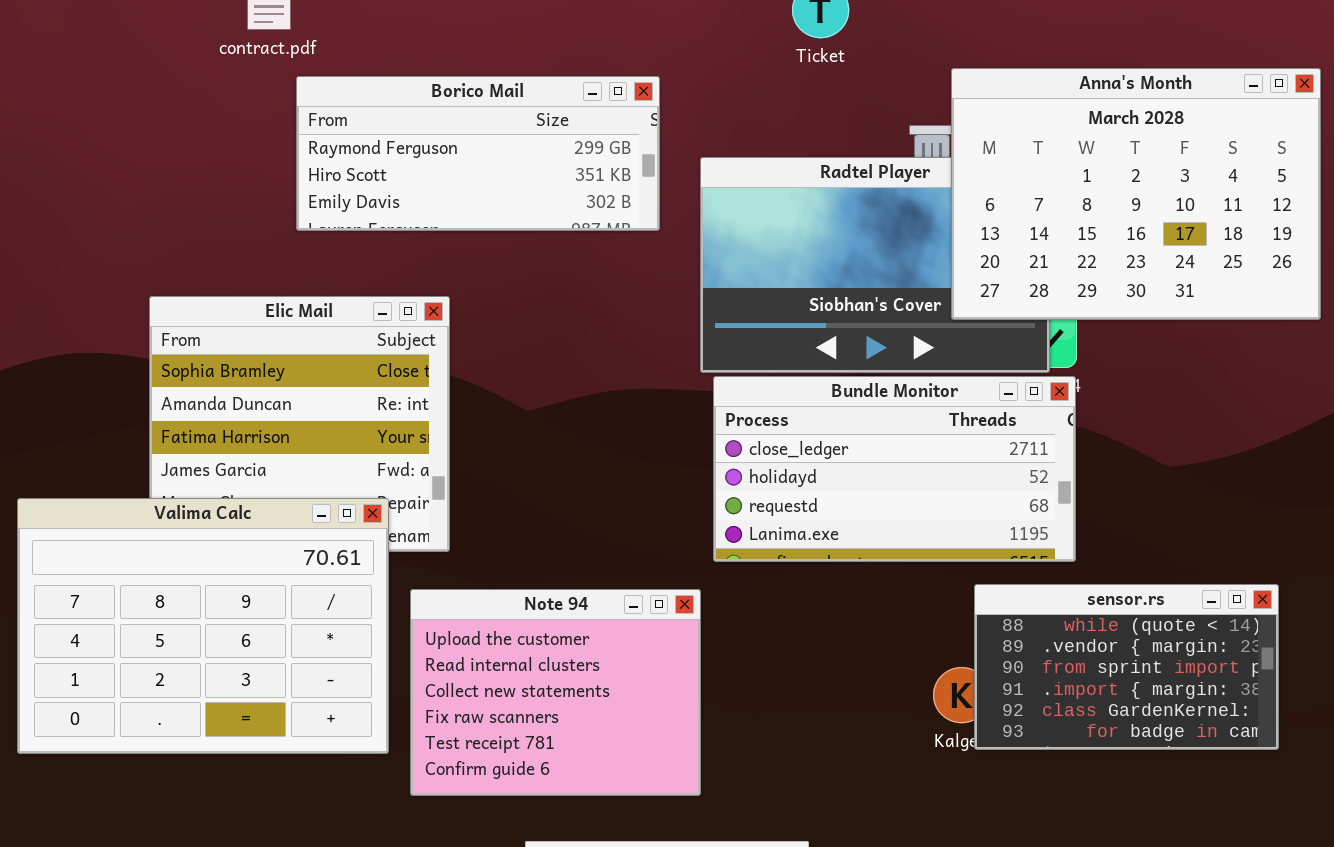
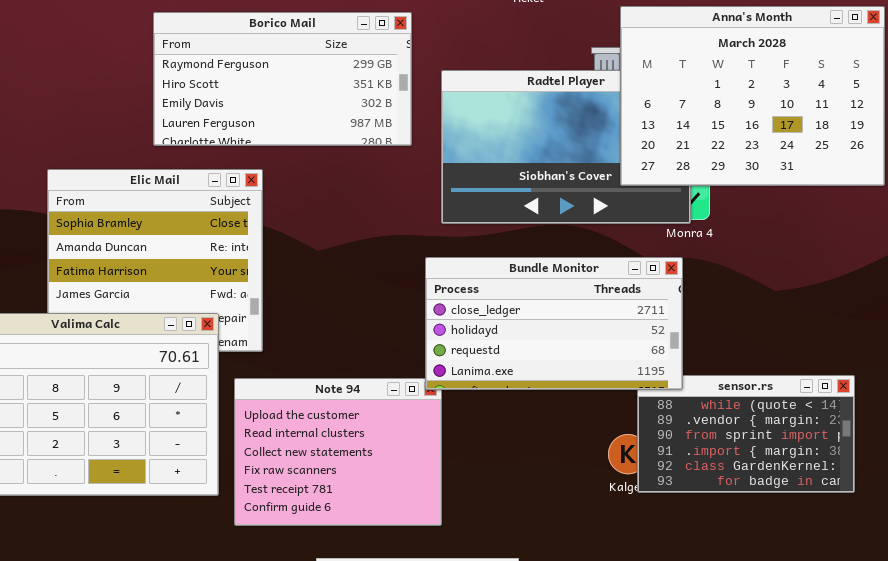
Borico Mail: [296,76,660,231] -> [153,12,412,146], resized
Bundle Monitor: [713,376,1076,562] -> [425,257,683,390], moved

